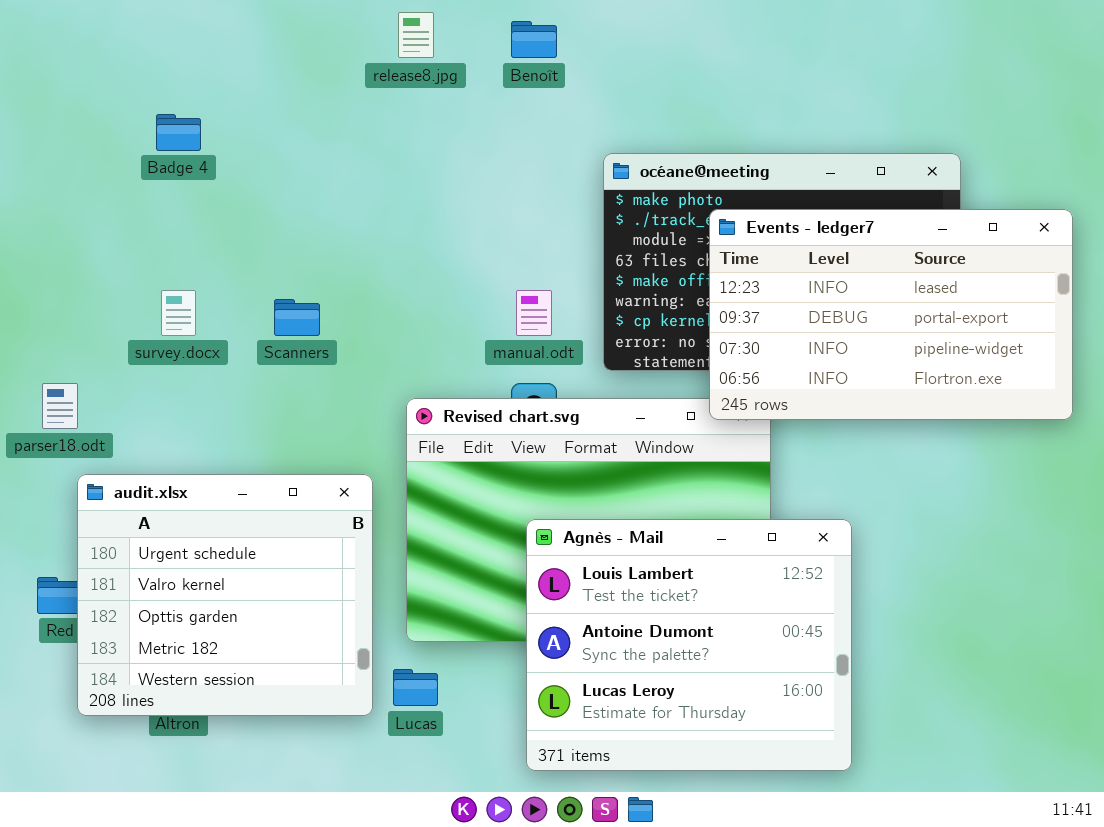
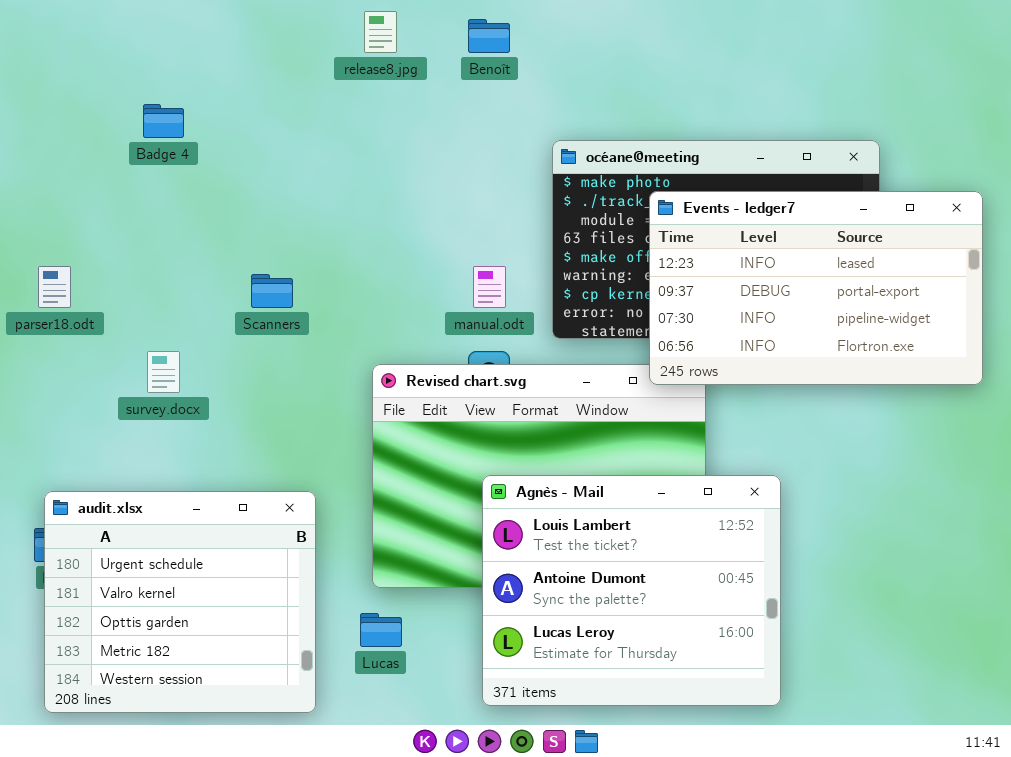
survey.docx: [161,290,196,336] -> [147,351,180,393], moved
parser18.odt: [42,383,78,429] -> [38,266,71,308], moved
audit.xlsx: [77,474,373,716] -> [44,491,316,713], moved

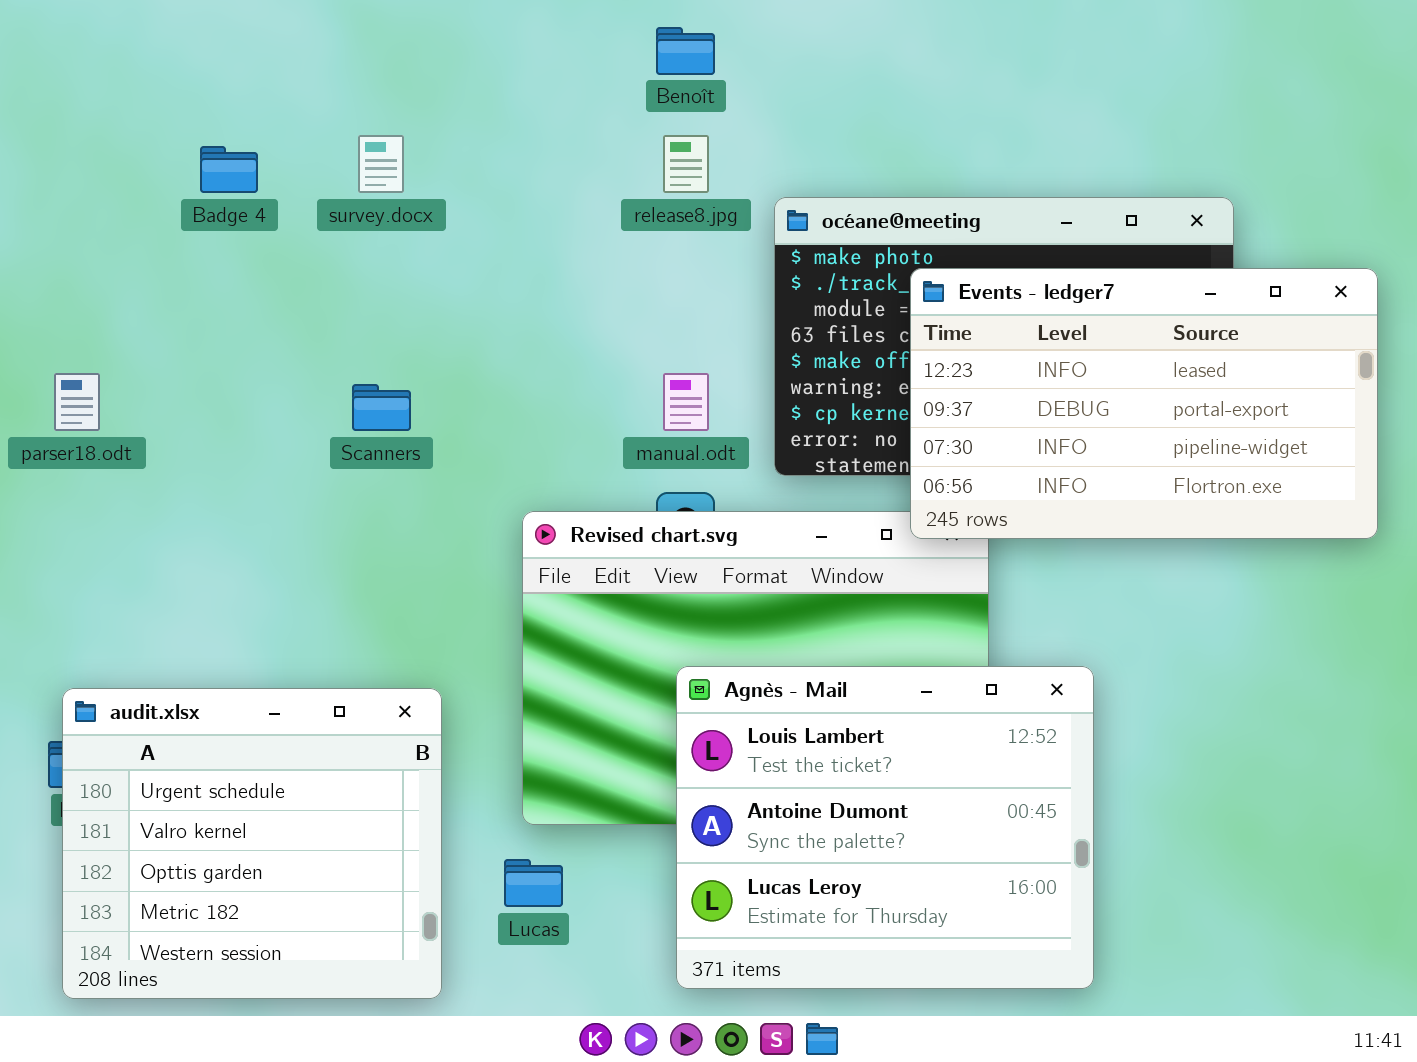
release8.jpg: [364,11,397,53] -> [663,135,709,193], moved
survey.docx: [147,351,180,393] -> [358,135,404,193], moved

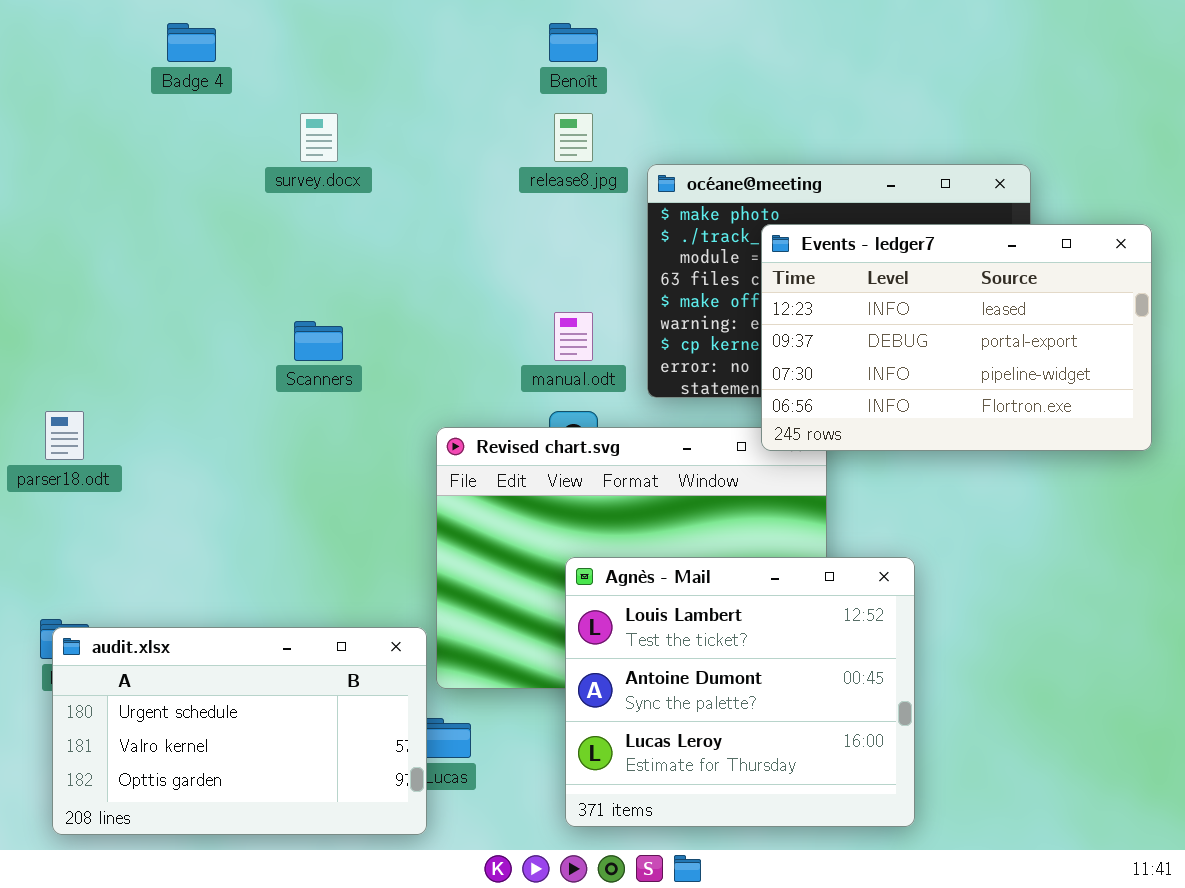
Badge 4: [200,146,258,193] -> [167,23,216,62], moved
parser18.odt: [54,373,100,431] -> [45,411,84,460], moved
audit.xlsx: [62,688,442,999] -> [52,627,427,835], resized

